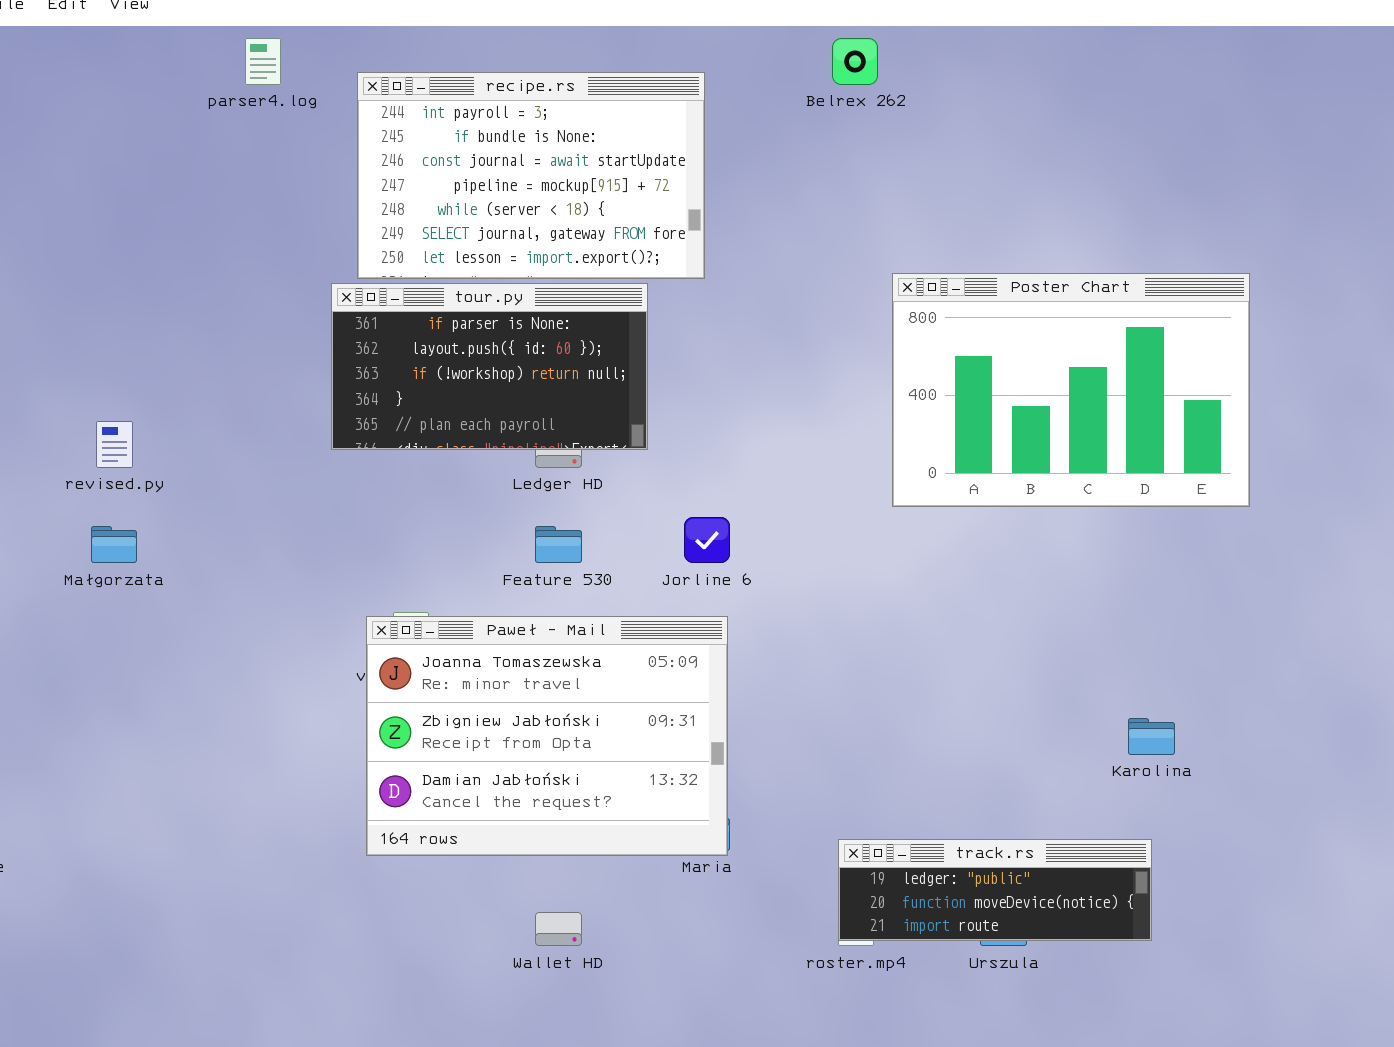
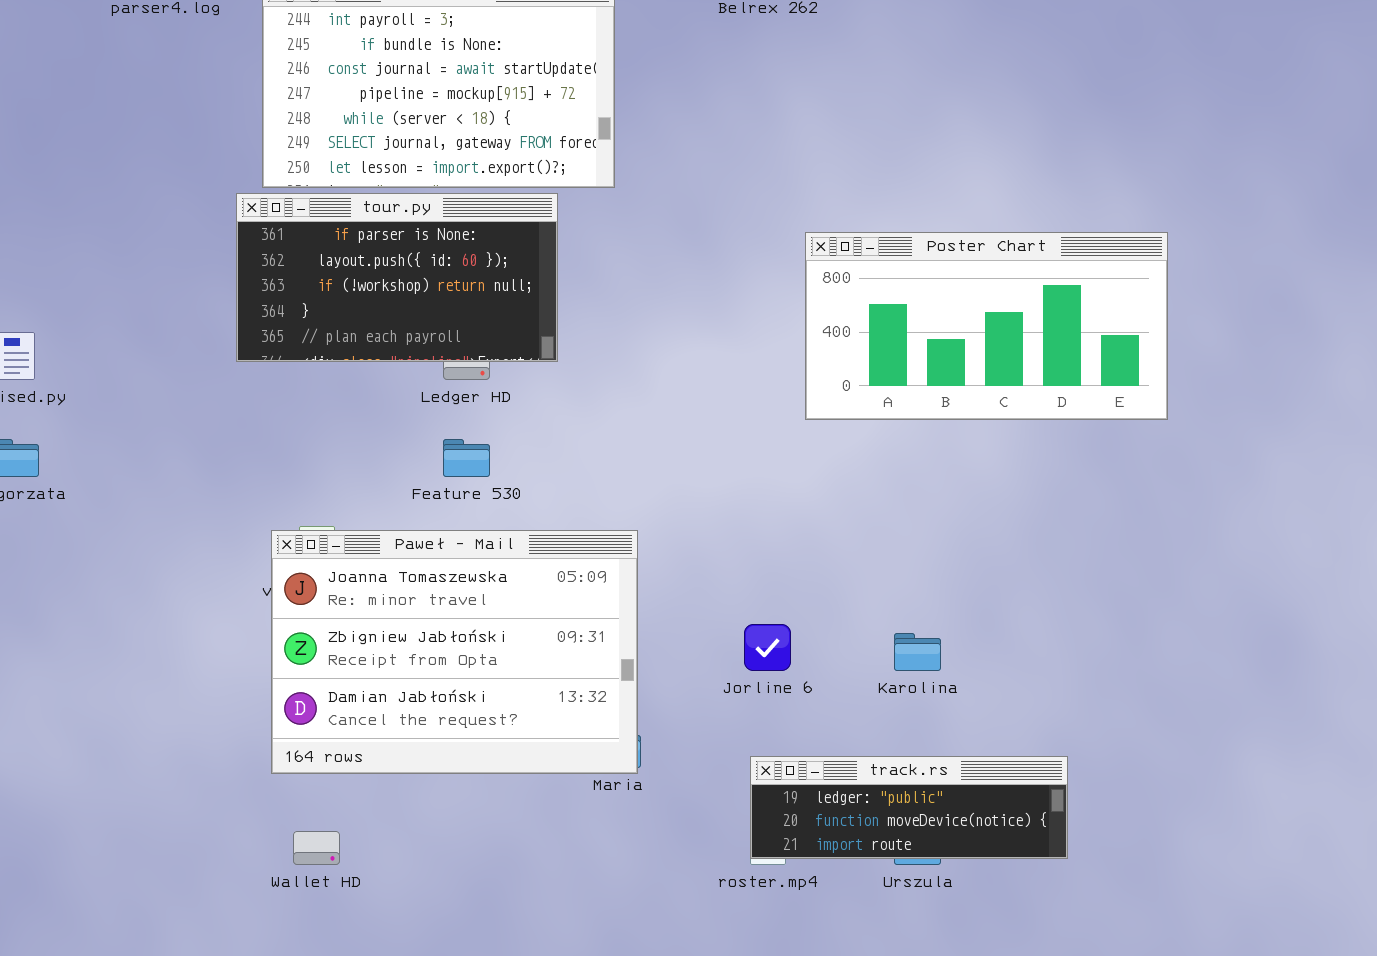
Poster Chart: [892,273,1250,507] -> [805,232,1168,420], resized
Jorline 6: [684,517,730,563] -> [744,624,791,671], moved
Karolina: [1128,718,1175,755] -> [894,633,941,671], moved
Wallet HD: [535,912,582,946] -> [293,831,340,865], moved

